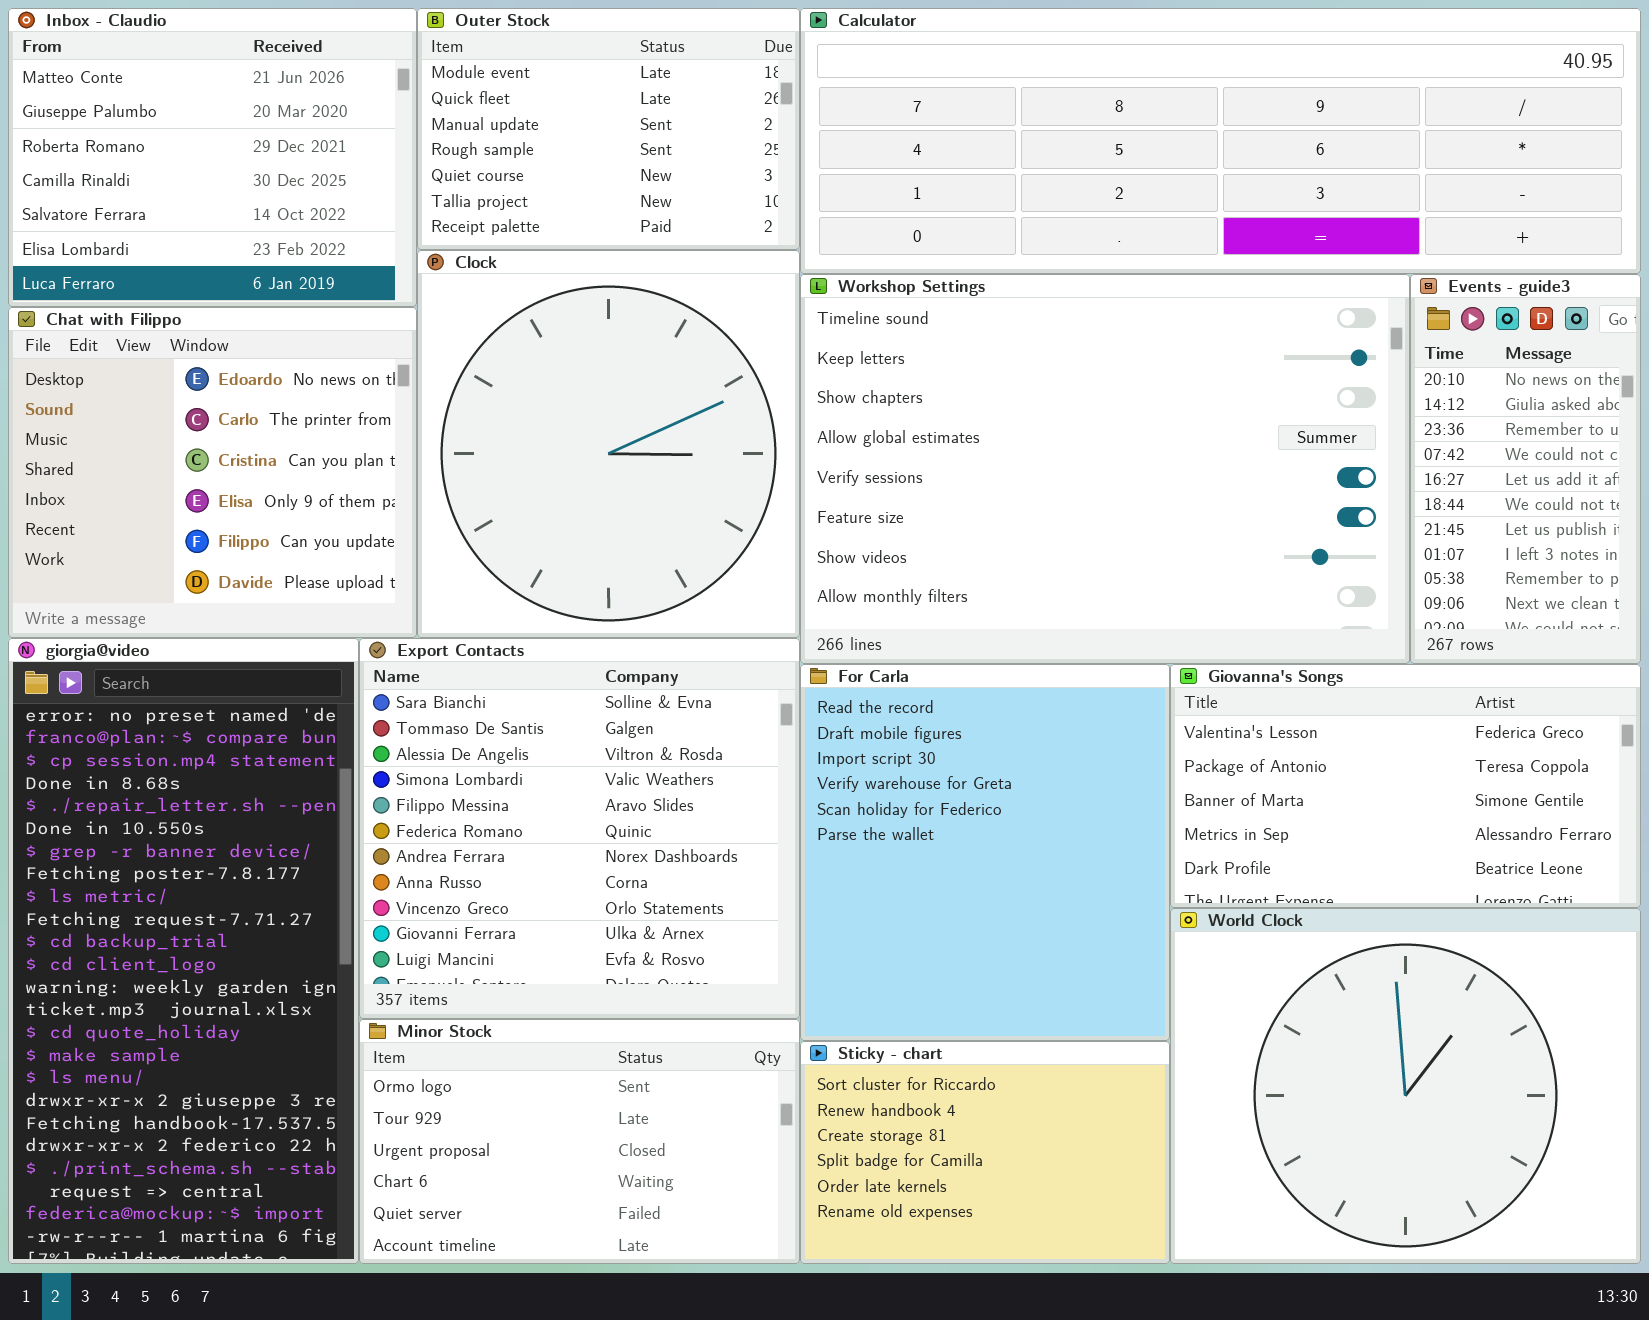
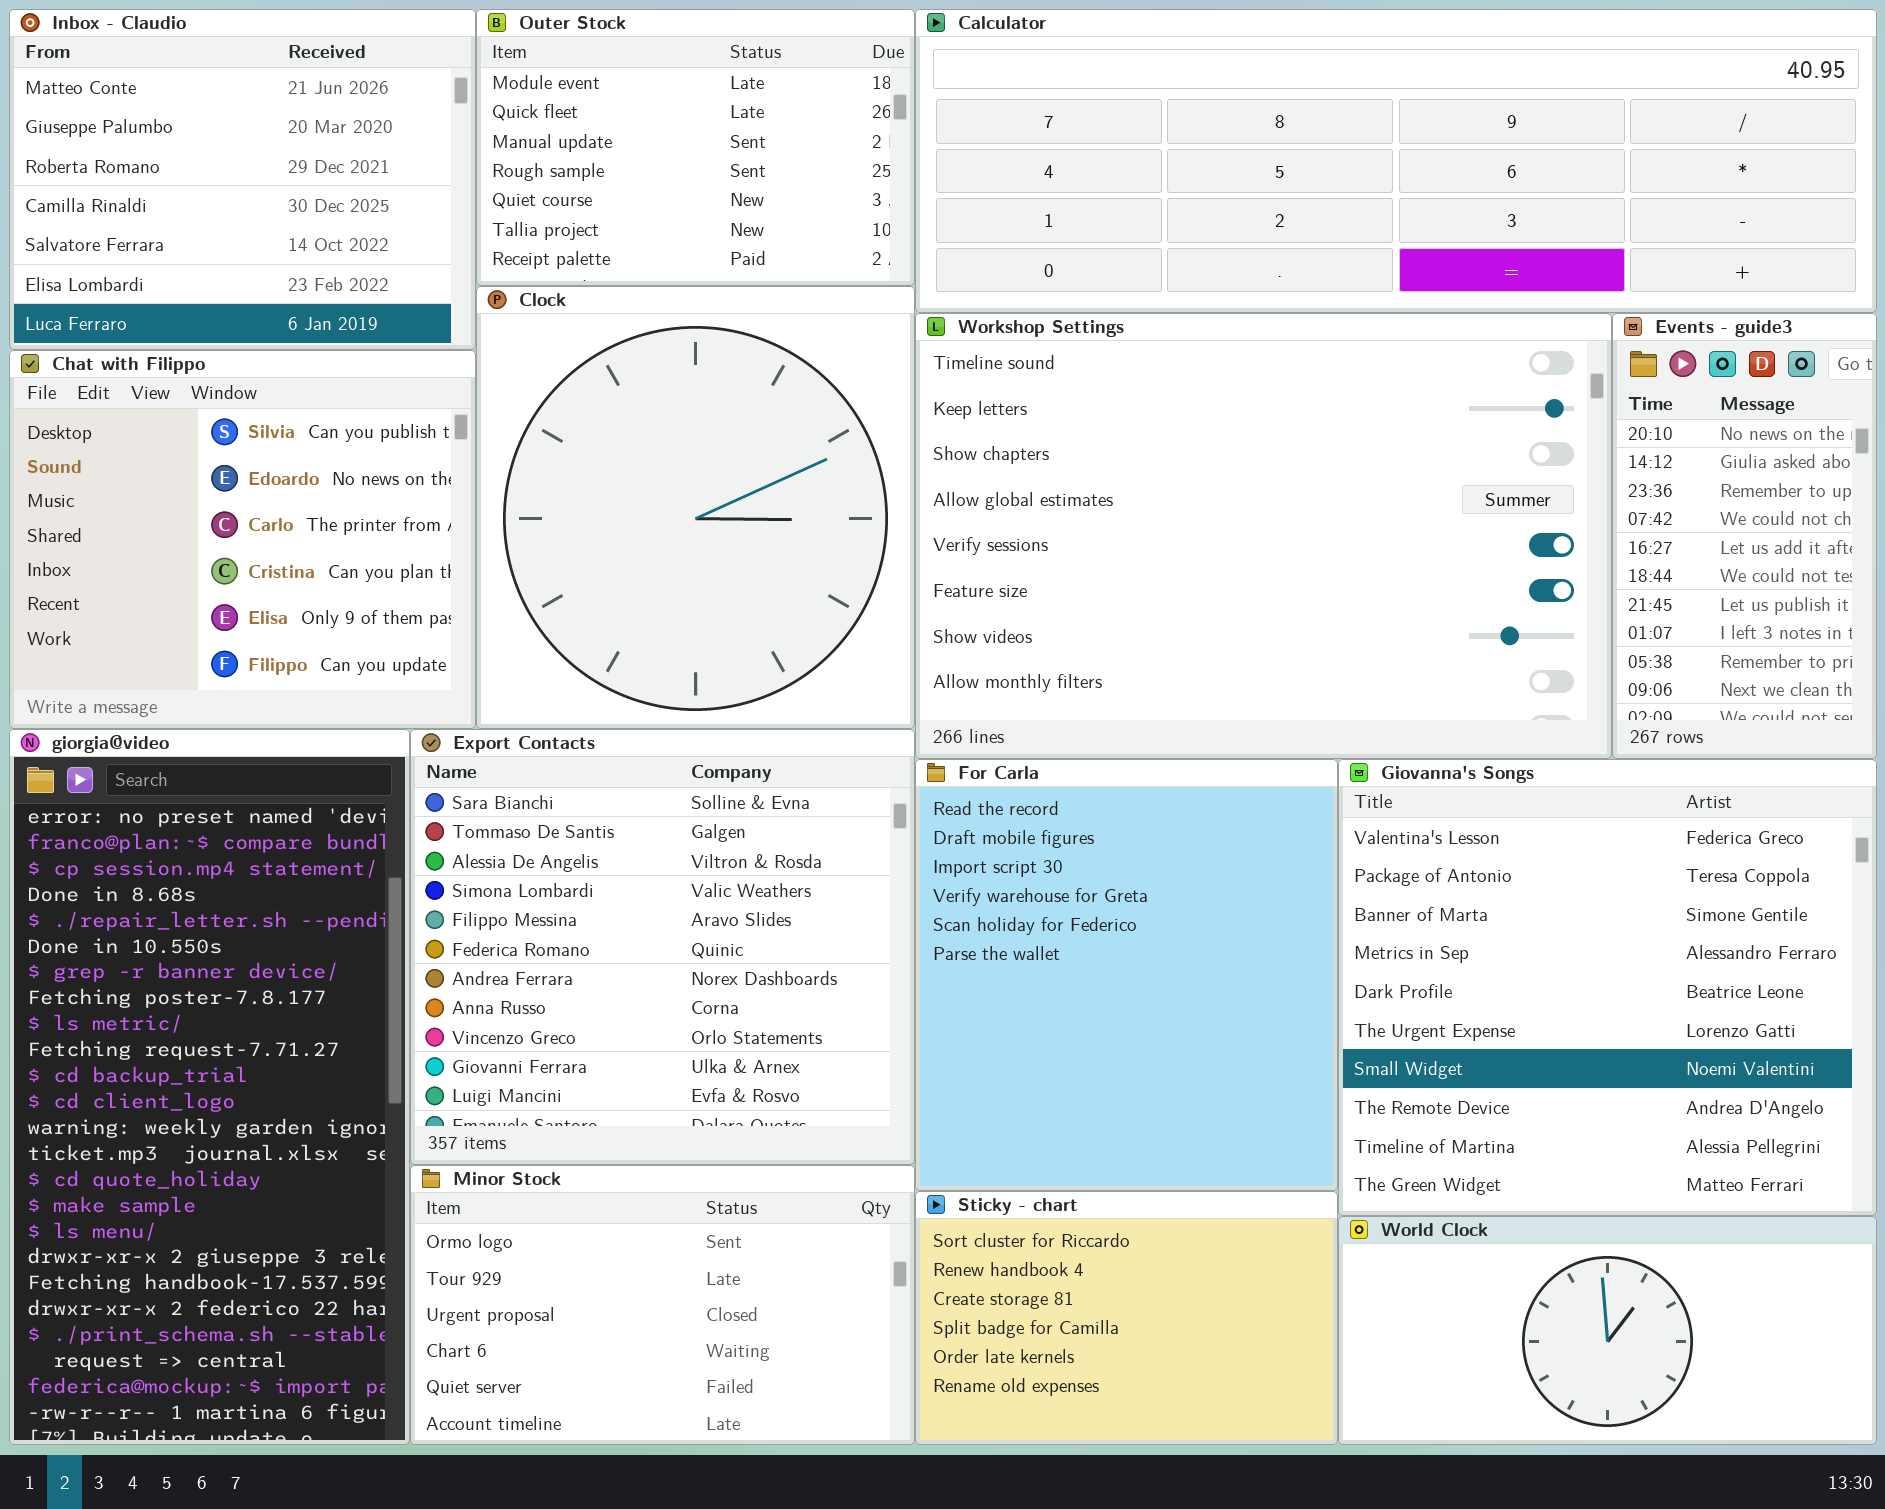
Chat with Filippo: [8,307,417,638] -> [9,350,476,729], scrolled up 1 row
Giovanna's Songs: [1170,664,1641,908] -> [1338,759,1877,1216], resized
World Clock: [1170,908,1641,1264] -> [1338,1216,1877,1445], resized

